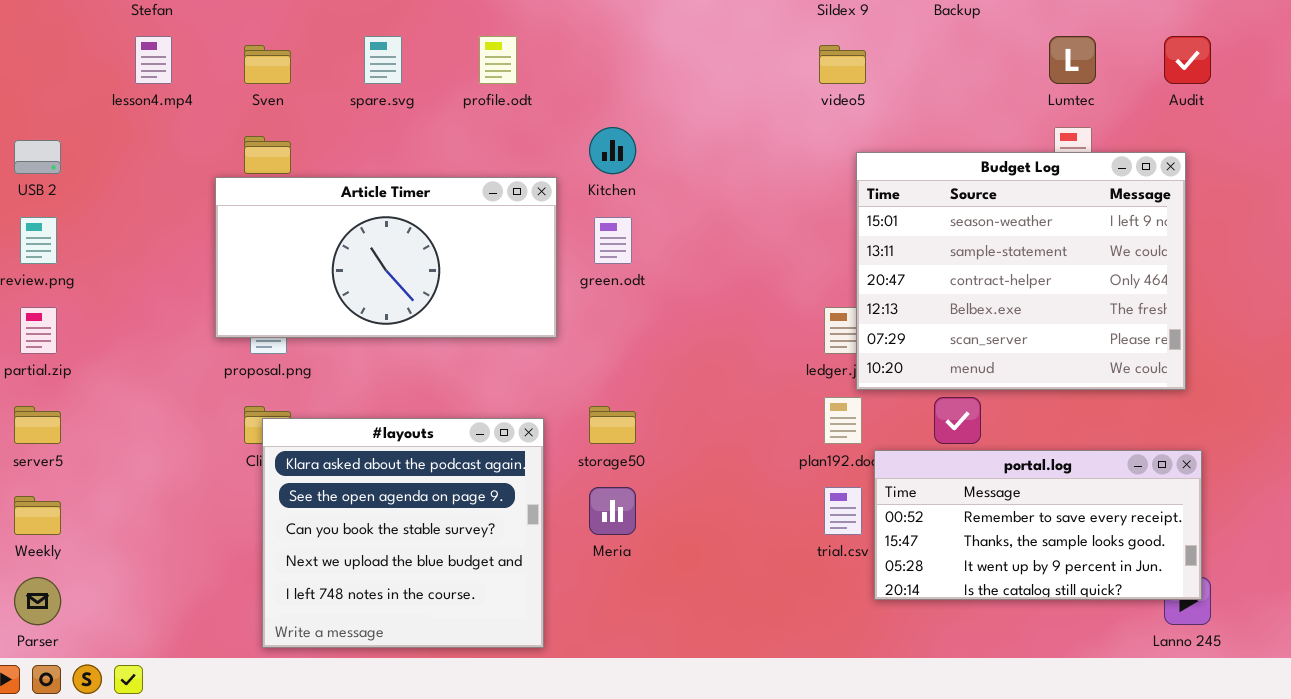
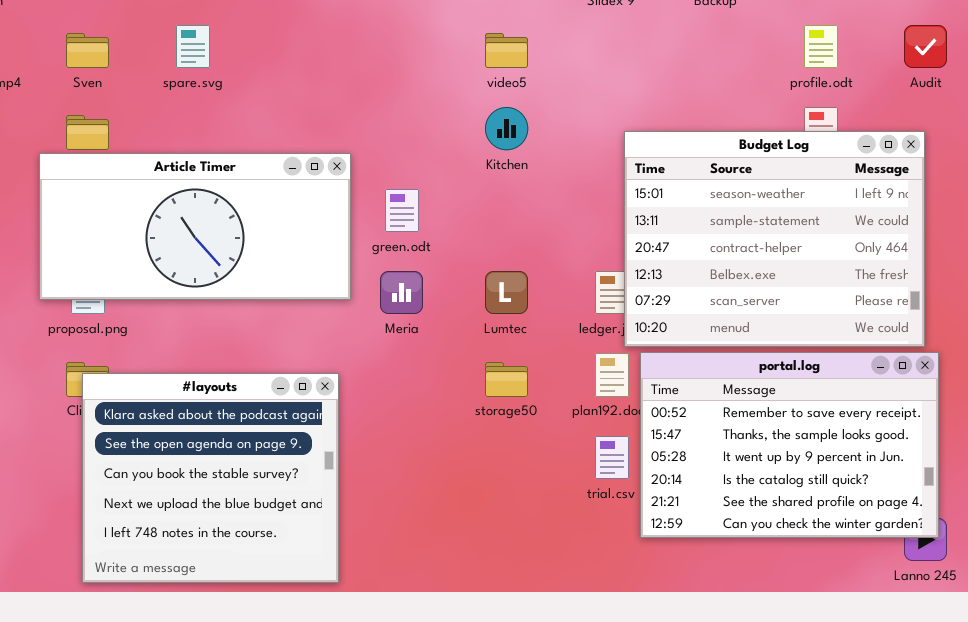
profile.odt: [479,36,517,84] -> [804,25,838,68], moved
Lumtec: [1049,36,1096,84] -> [485,271,528,314], moved
video5: [819,45,866,84] -> [485,33,528,68], moved
Kitchen: [589,127,636,174] -> [485,107,528,150], moved
storage50: [589,406,636,444] -> [485,362,528,397], moved
portal.log: [874,450,1202,600] -> [640,352,939,538], resized
Meria: [589,487,636,535] -> [380,271,423,314], moved

